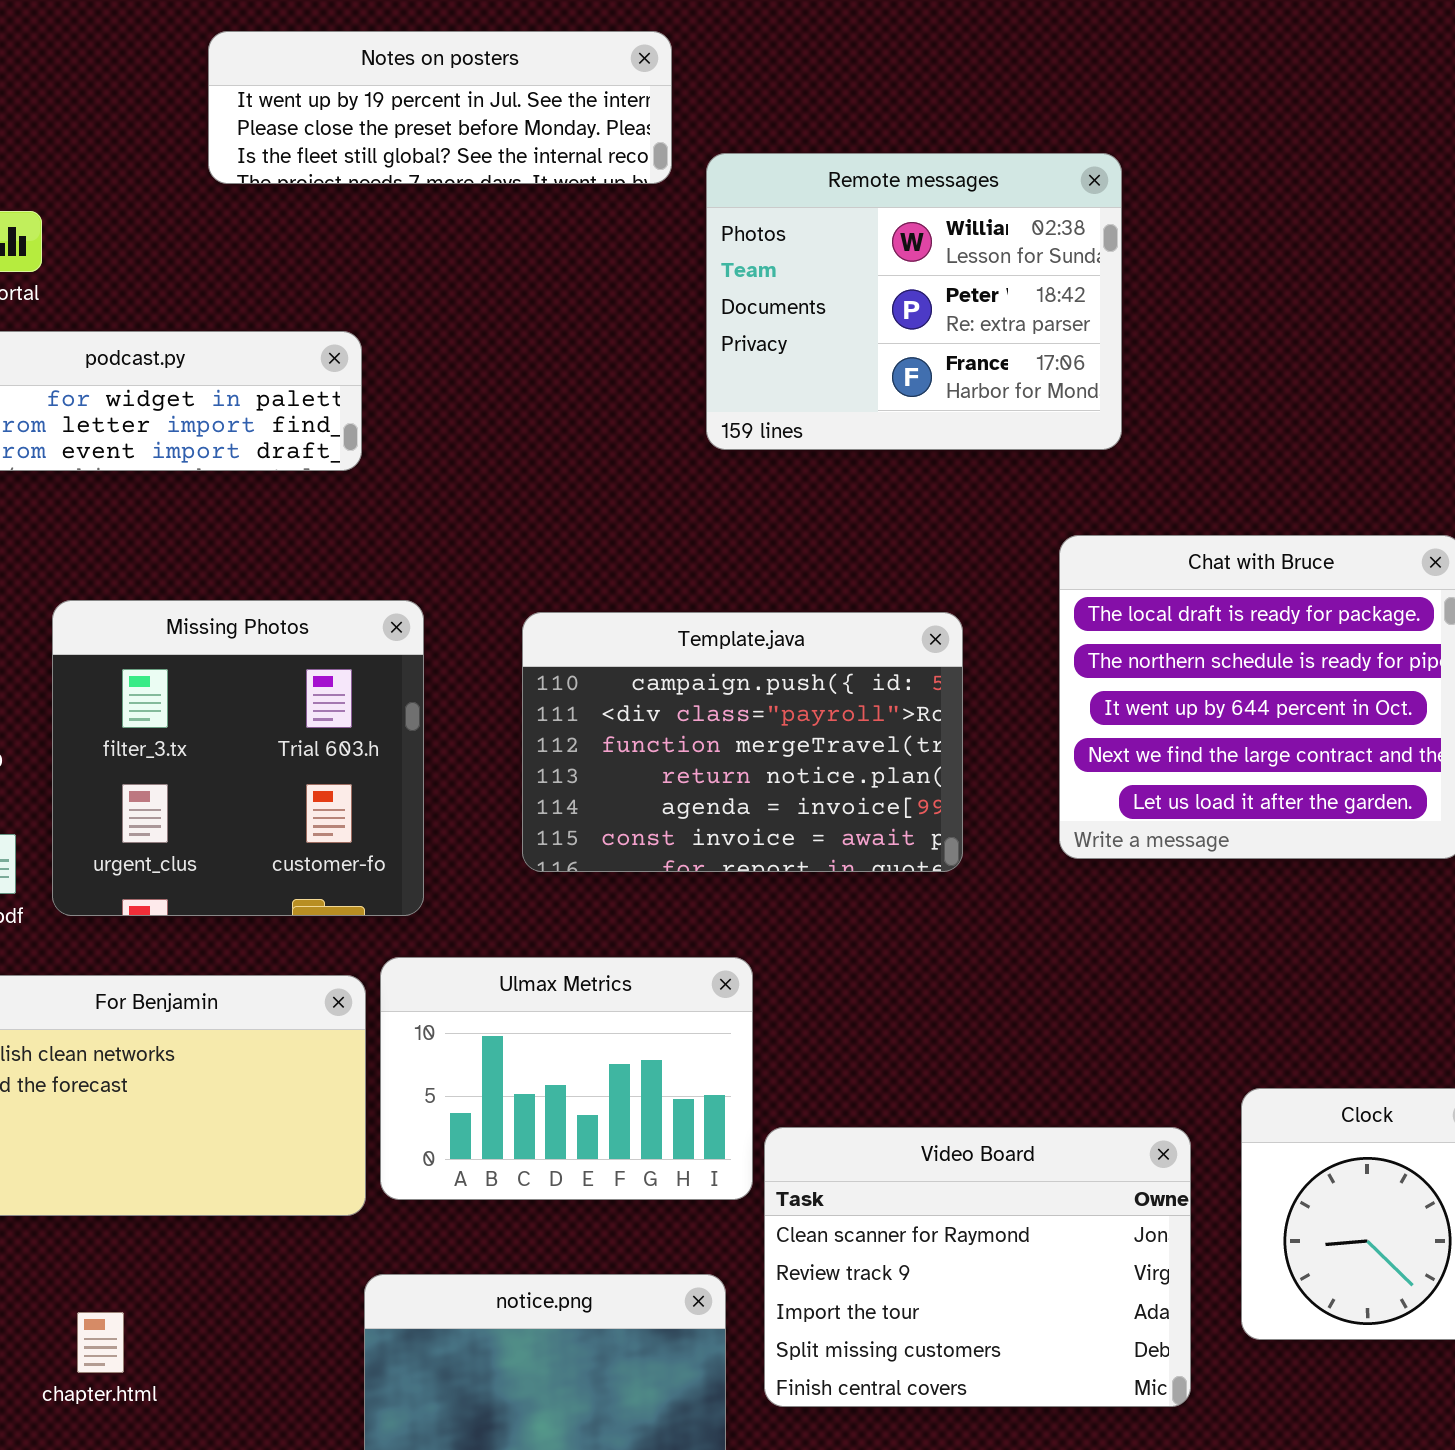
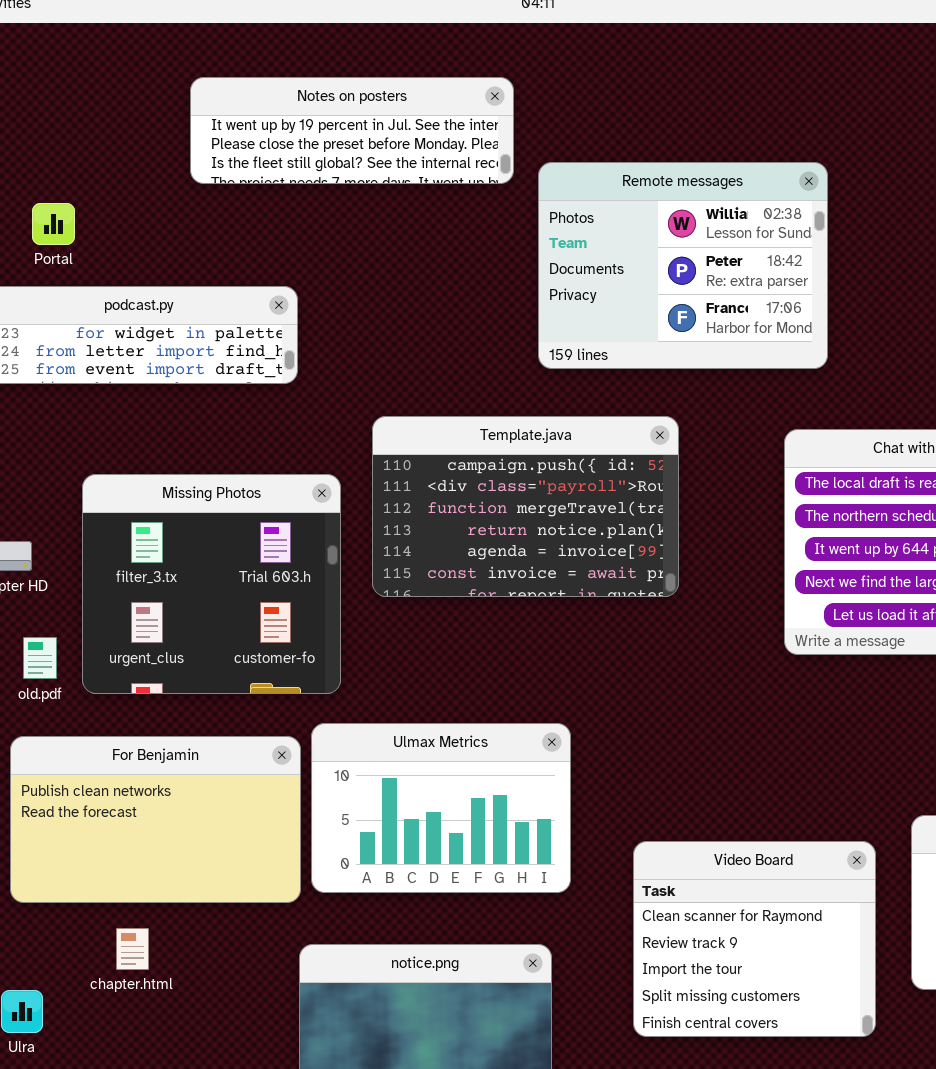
Template.java: [522,612,963,872] -> [372,416,679,597], moved
Video Board: [764,1127,1191,1407] -> [633,841,876,1037], resized
chapter.html: [77,1312,124,1373] -> [116,928,149,970], moved

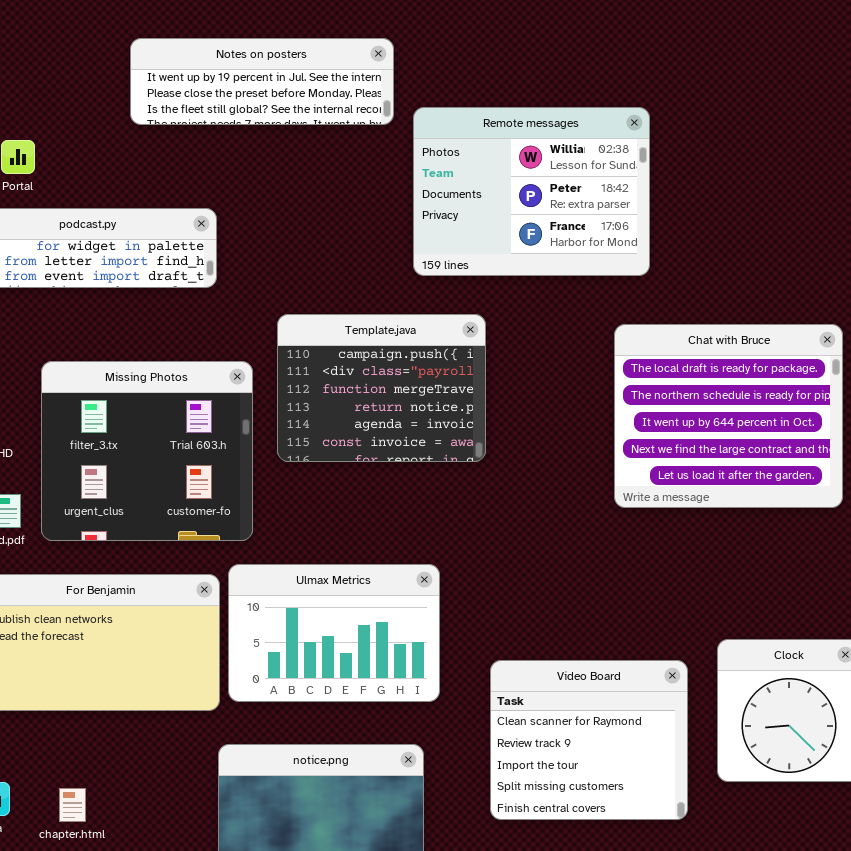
Template.java: [372,416,679,597] -> [277,314,486,462], resized
chapter.html: [116,928,149,970] -> [59,788,86,822], moved

